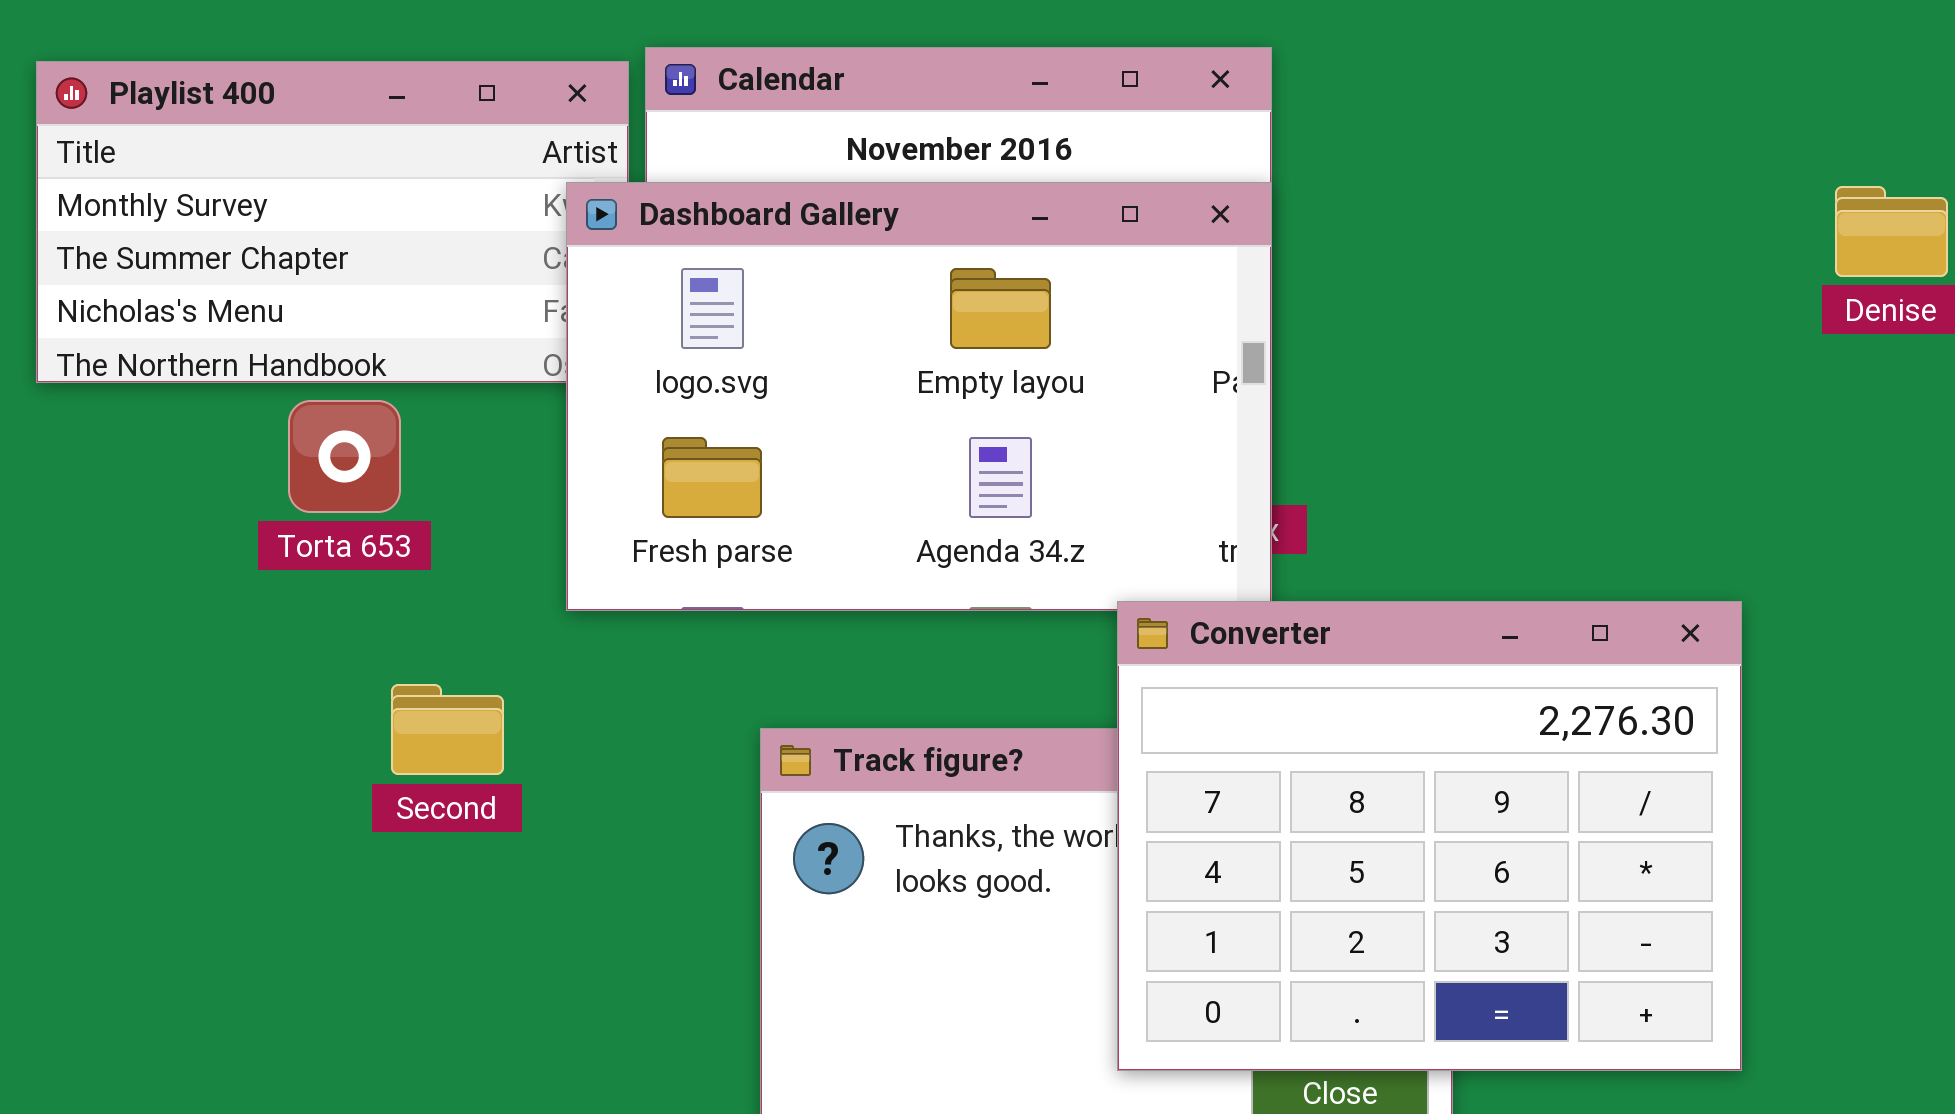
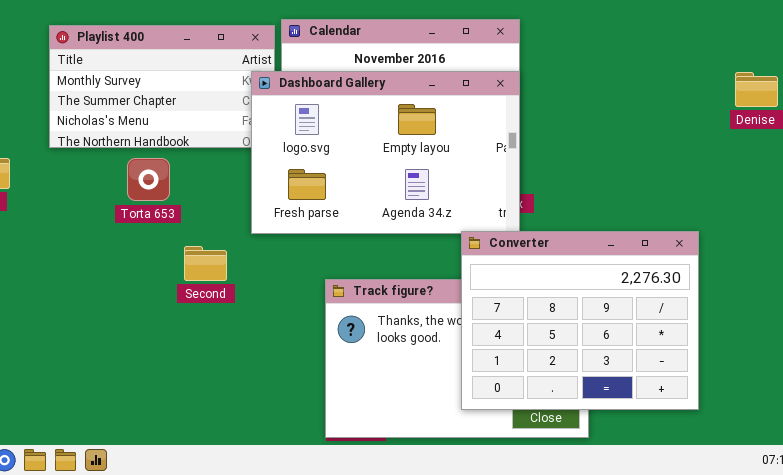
Torta 653: [288,400,401,513] -> [127,158,170,201], moved
Second: [391,684,504,775] -> [184,246,227,281], moved

